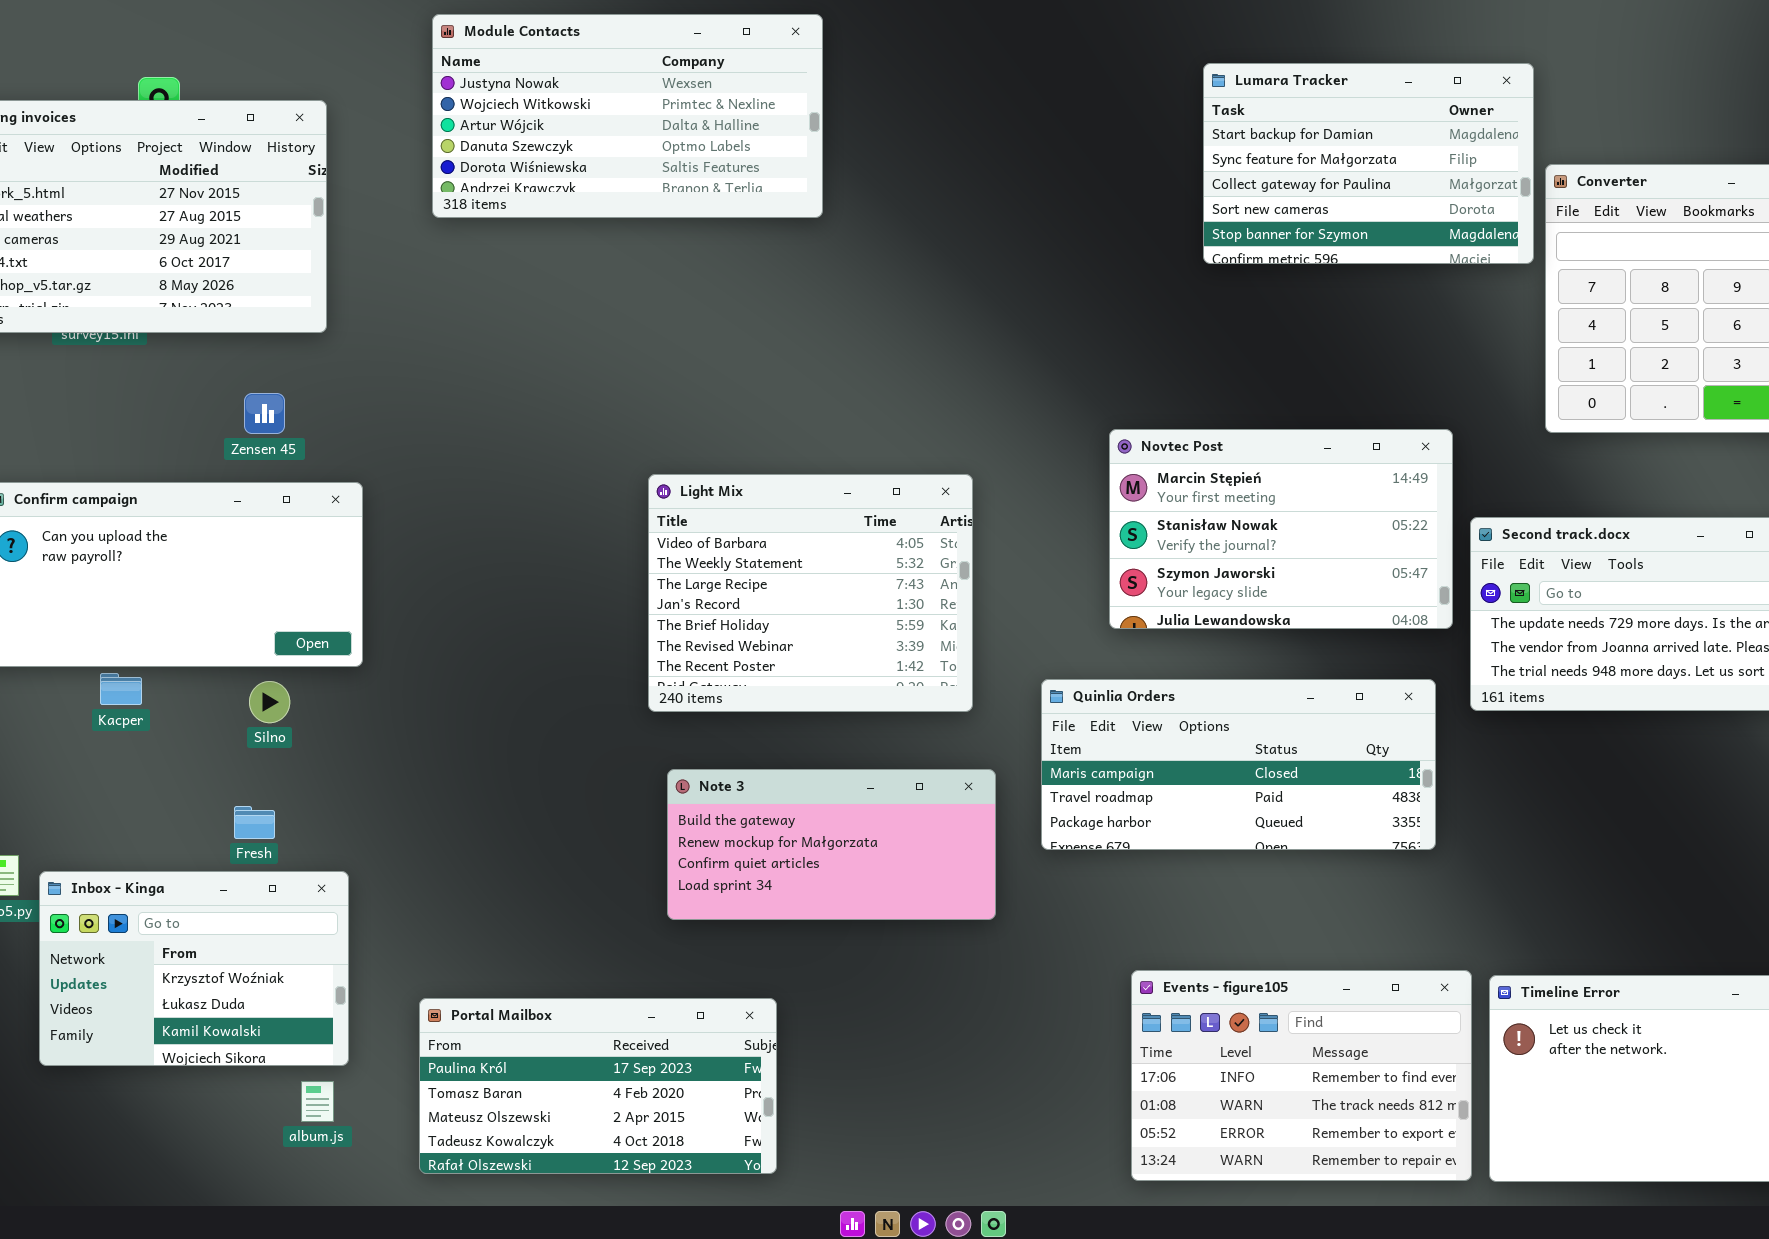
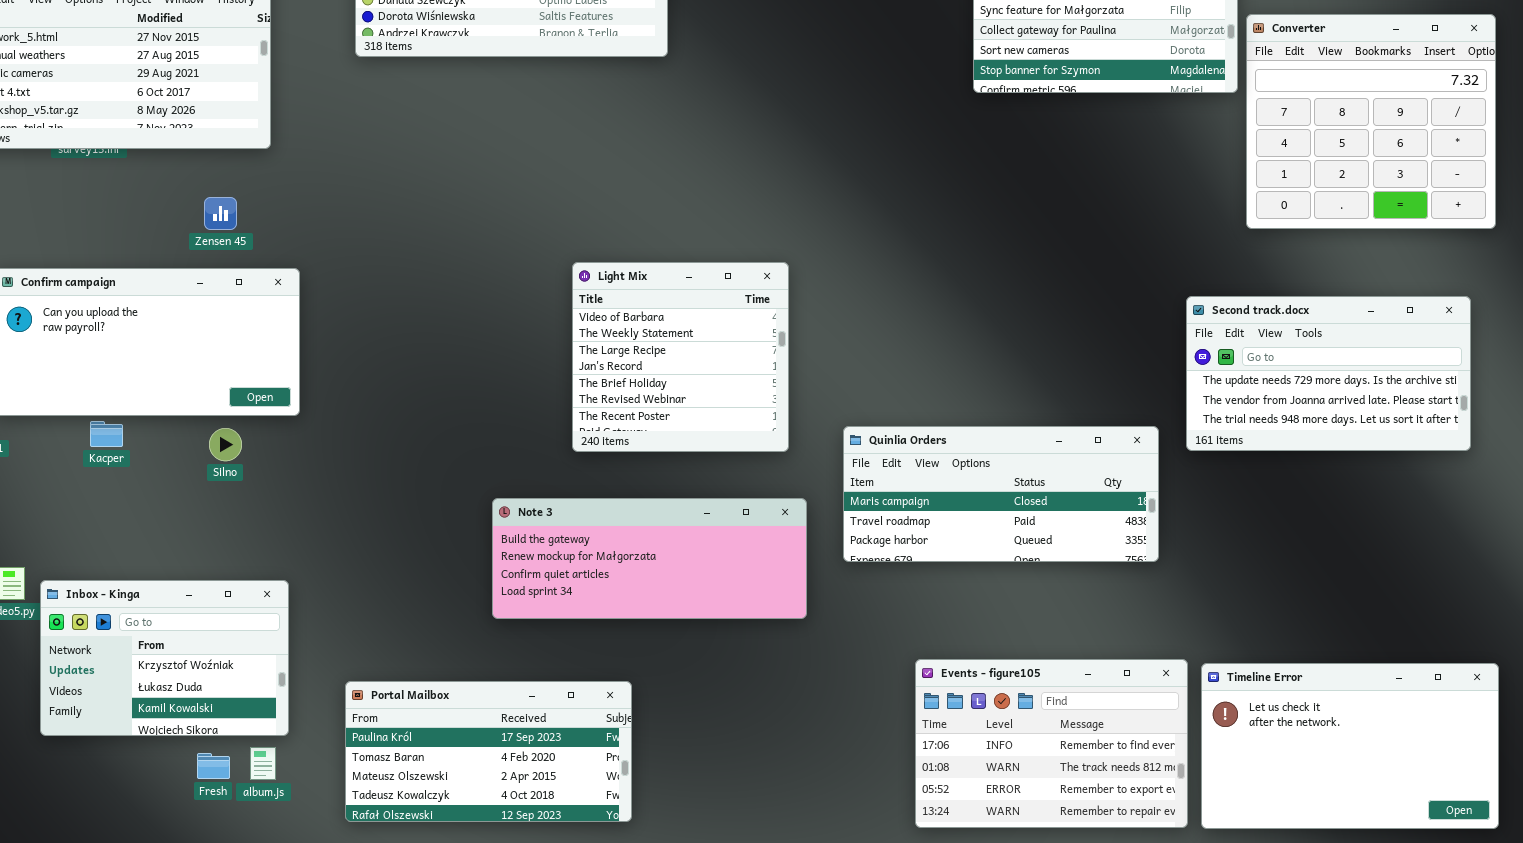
Novtec Post: [1109,429,1453,629] -> none, closed
Light Mix: [648,474,973,712] -> [572,262,789,452], resized
Note 3: [667,769,996,920] -> [492,498,807,619], resized
Fresh: [234,806,275,839] -> [197,753,230,779], moved

